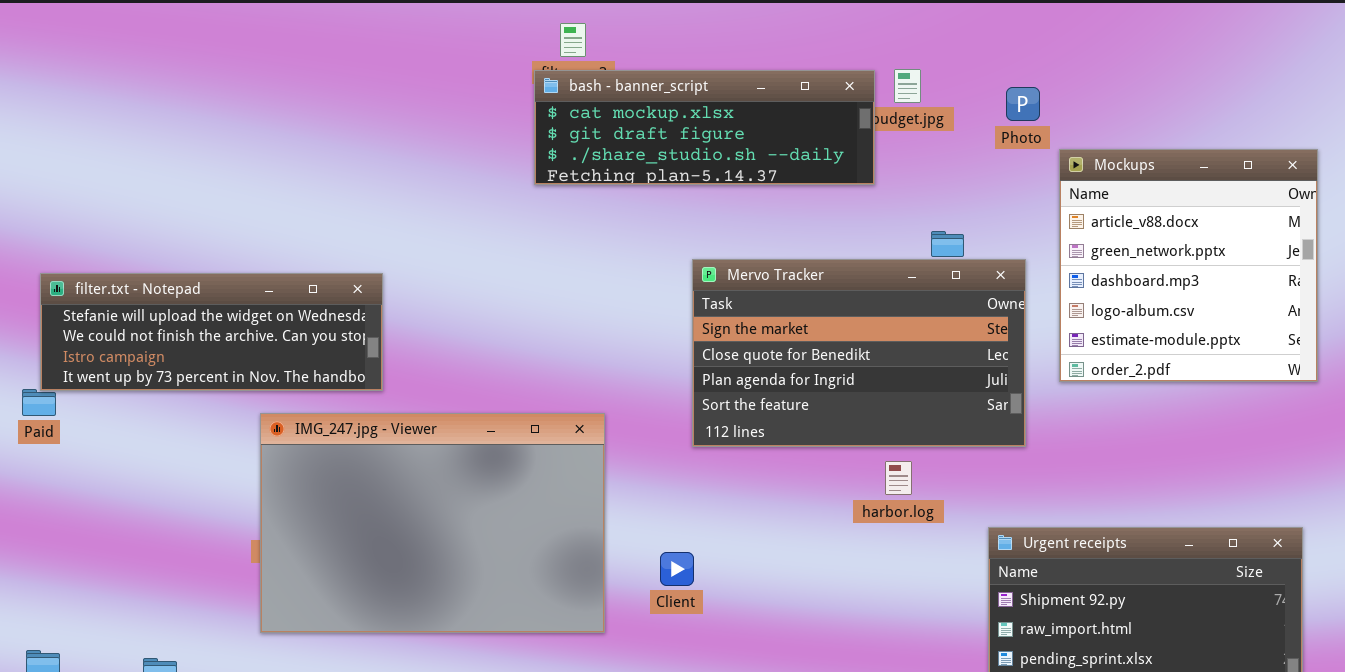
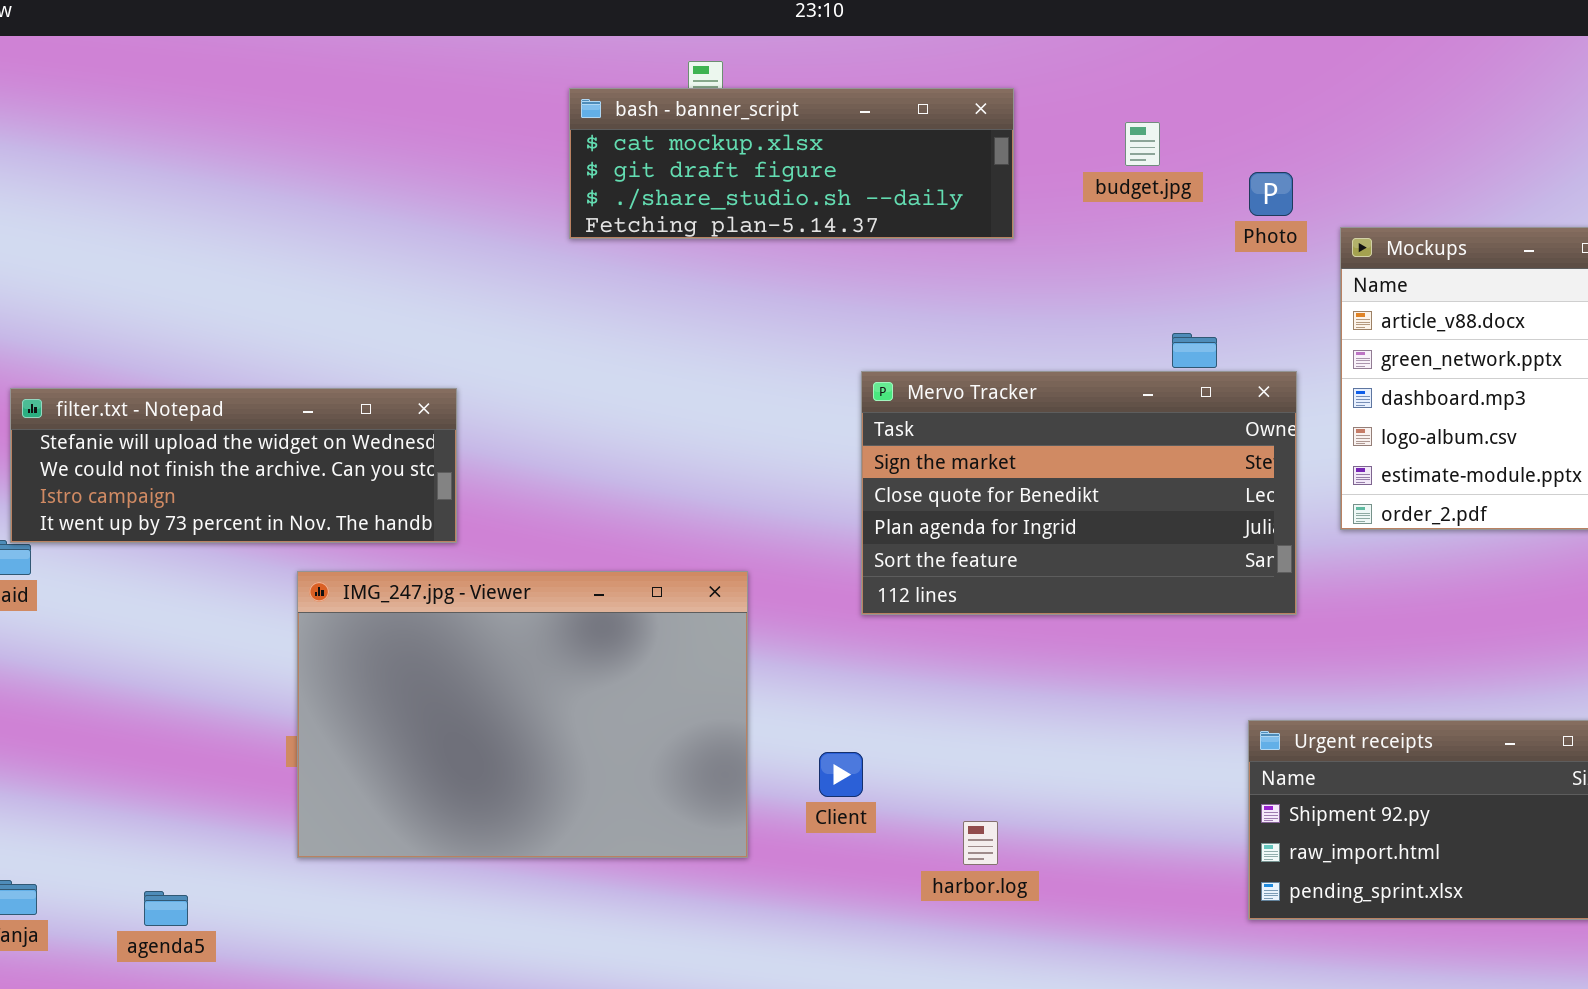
bash - banner_script: [534,70,875,185] -> [569,88,1014,239], moved
Photo: [1006,87,1040,121] -> [1249,172,1293,216], moved
harbor.log: [885,461,912,495] -> [963,821,998,865], moved

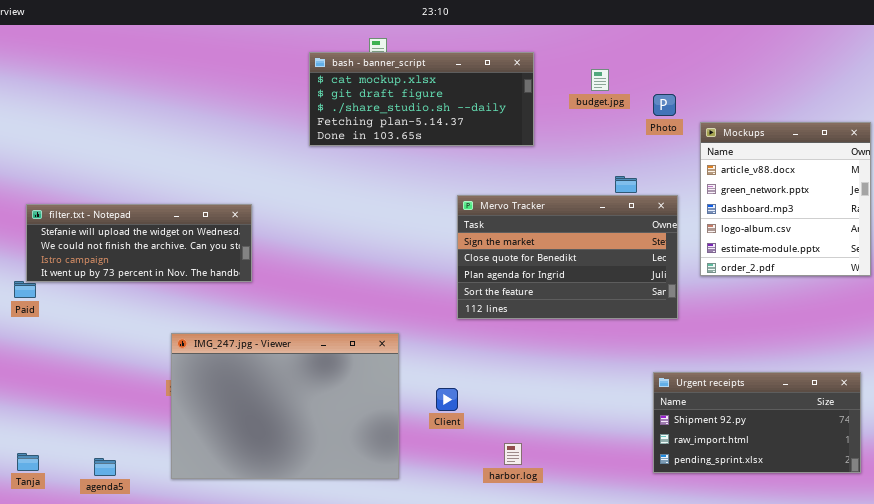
bash - banner_script: [569,88,1014,239] -> [309,52,534,146], resized
IMG_247.jpg - Viewer: [297,571,748,858] -> [171,333,399,479], moved
harbor.log: [963,821,998,865] -> [504,443,522,465], moved

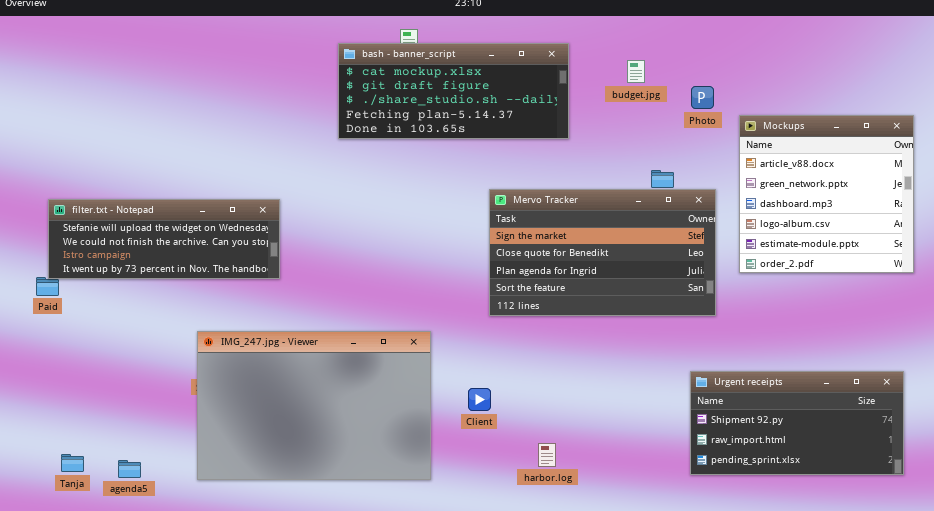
Tanja: [17,453,39,471] -> [61,454,84,472], moved

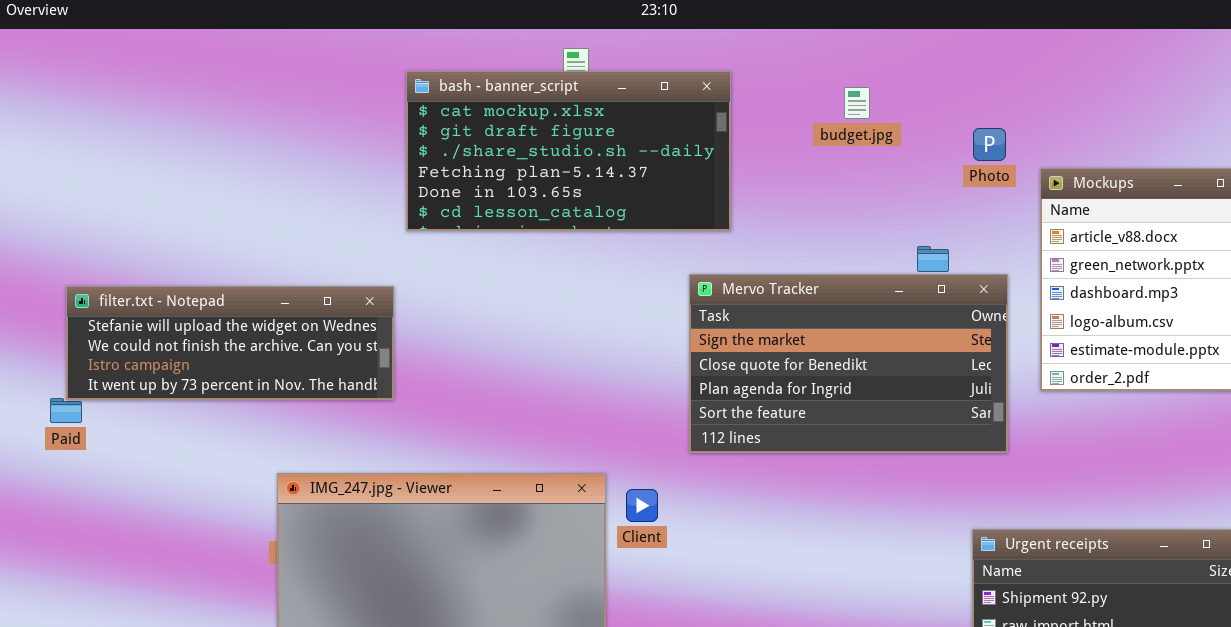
bash - banner_script: [338,43,569,139] -> [406,71,731,231], moved, resized
budget.jpg: [627,60,645,83] -> [844,87,870,119], moved
Client: [468,388,491,411] -> [626,489,658,522], moved

